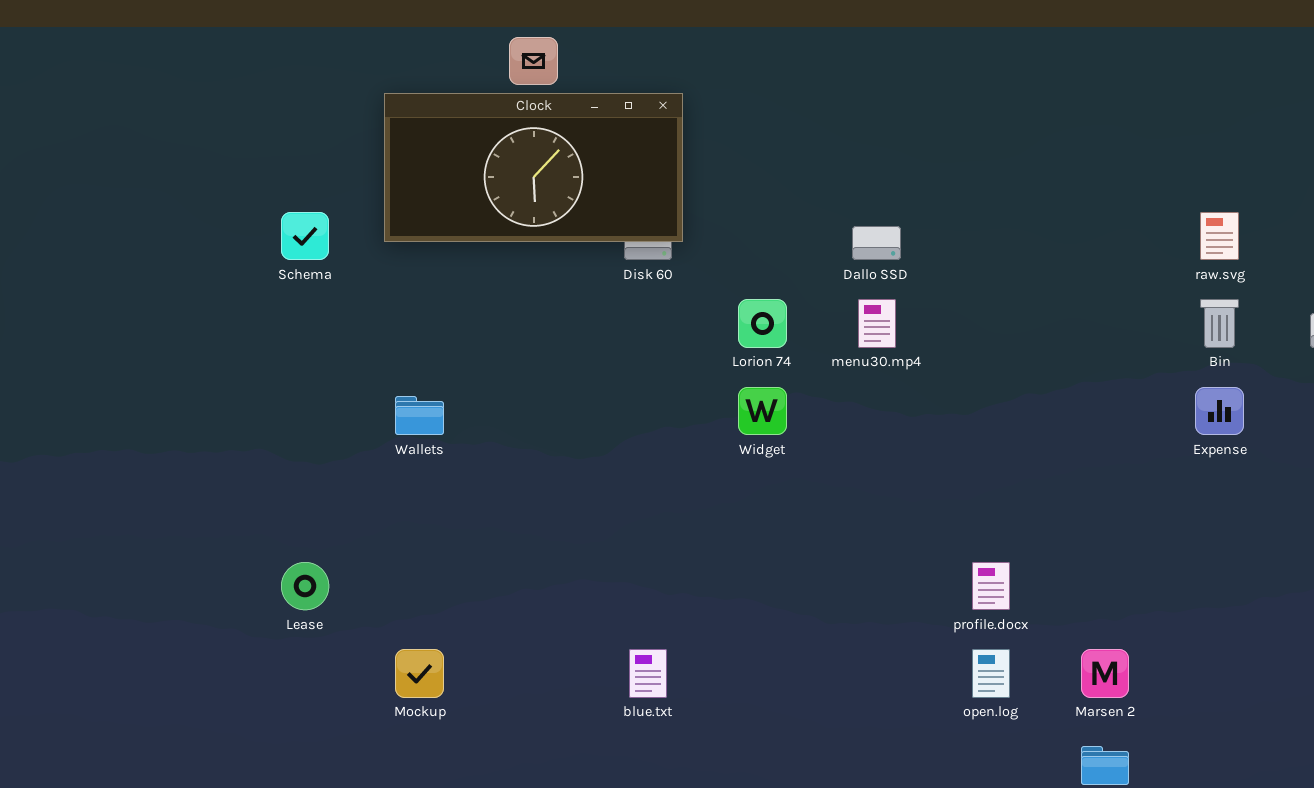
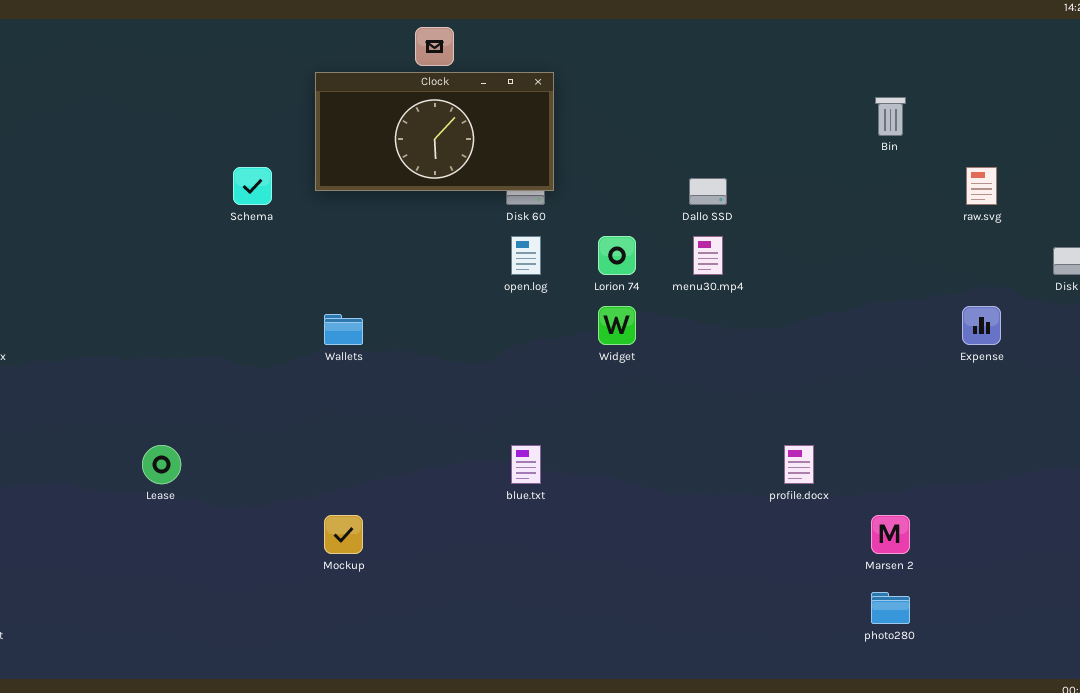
Bin: [1200,299,1239,348] -> [875,97,906,136], moved
Lease: [281,562,329,610] -> [142,445,181,484], moved
blue.txt: [629,649,667,698] -> [511,445,541,484], moved
open.log: [972,649,1010,698] -> [511,236,541,275], moved

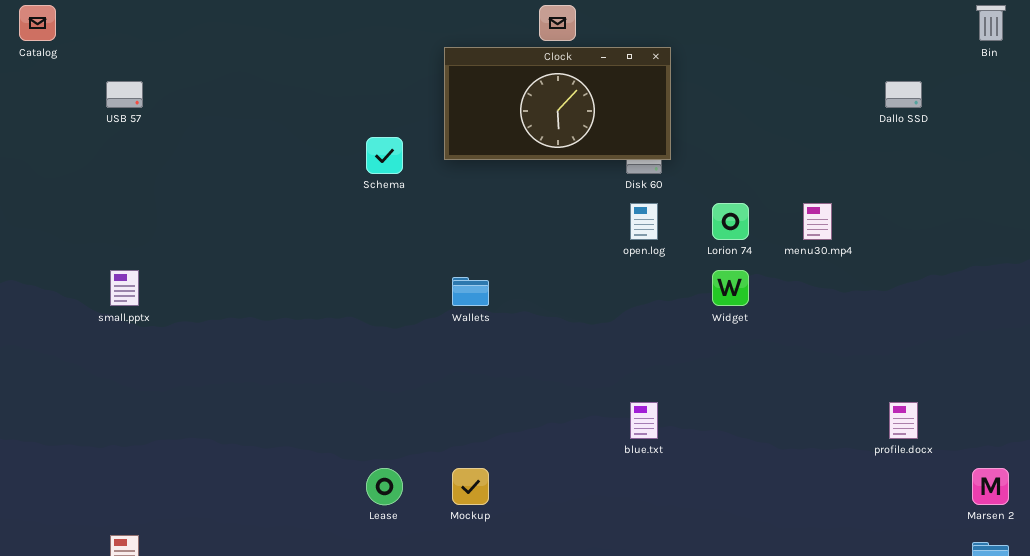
Bin: [875,97,906,136] -> [976,5,1006,41], moved
Dallo SSD: [689,178,727,205] -> [885,81,922,108], moved
Lease: [142,445,181,484] -> [366,468,403,505], moved

